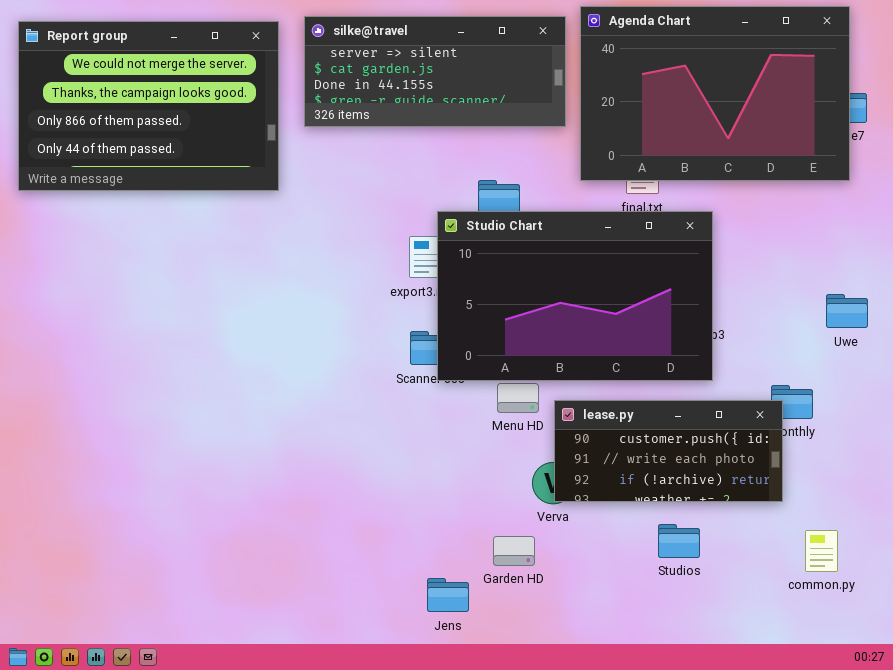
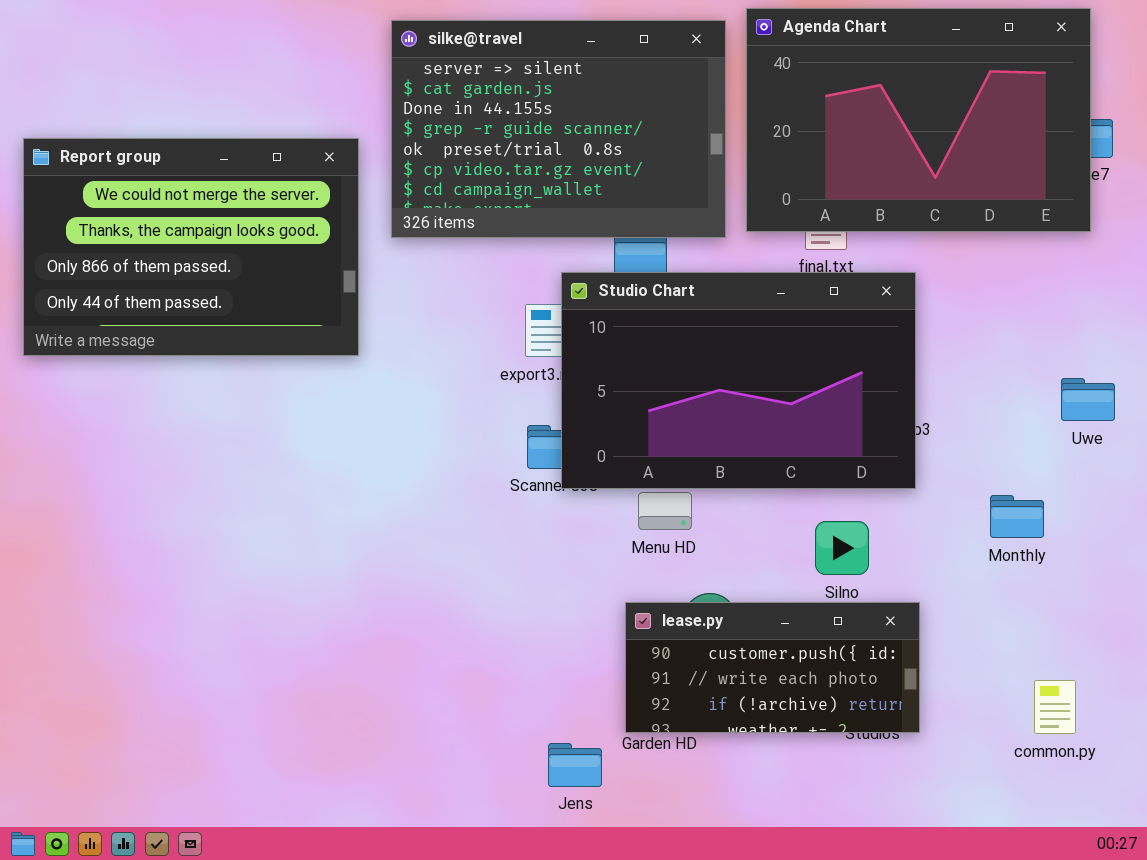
silke@travel: [304,16,566,127] -> [391,20,726,238], resized
Report group: [18,21,279,191] -> [23,138,359,356], moved
lease.py: [554,400,783,502] -> [625,602,920,733], moved

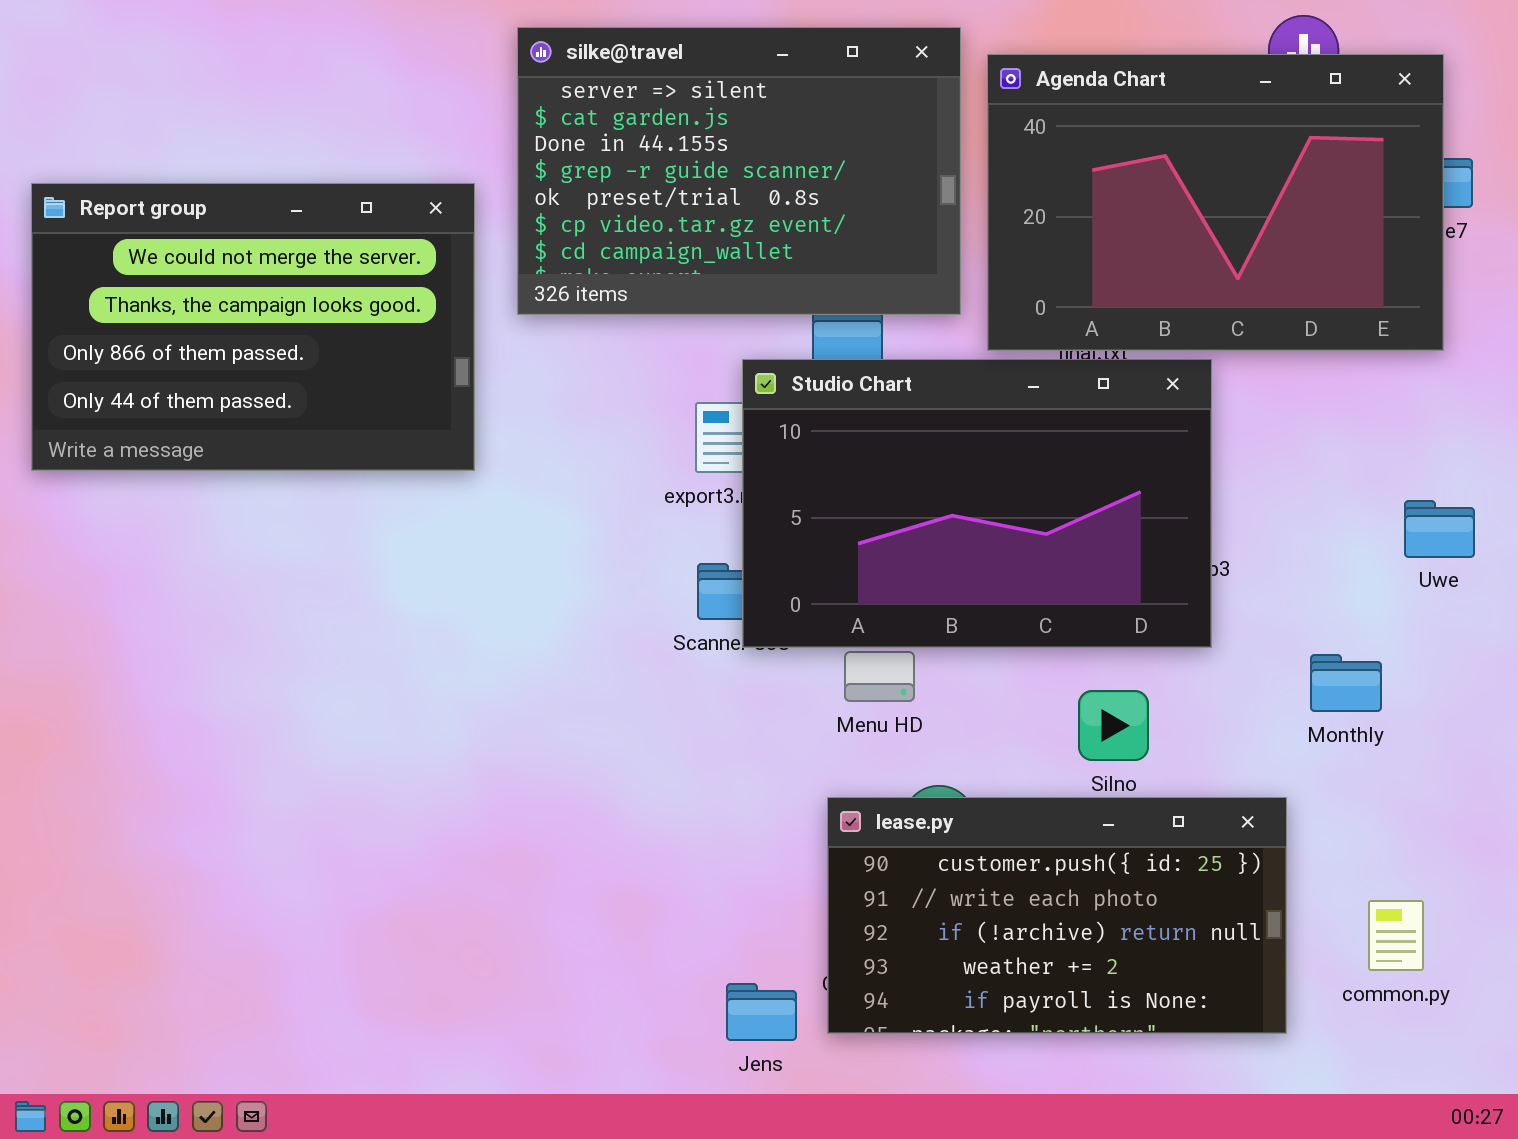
Agenda Chart: [746,8,1091,232] -> [987,54,1444,351], moved
lease.py: [625,602,920,733] -> [827,797,1287,1034], resized

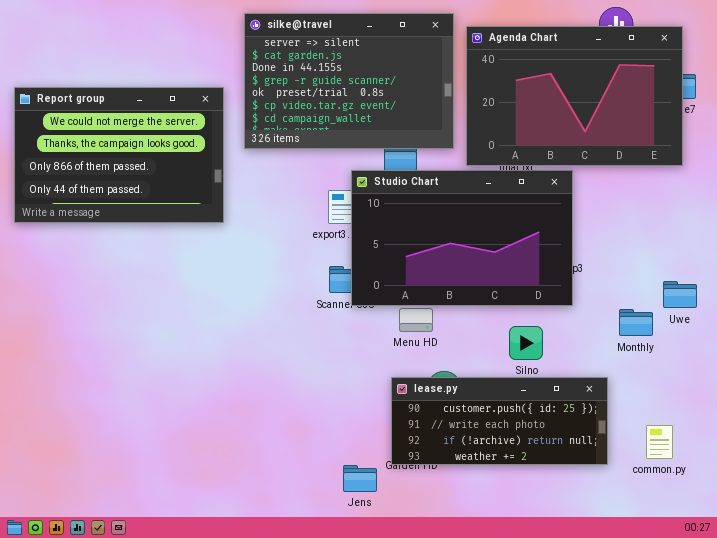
Uwe: [1404,500,1475,558] -> [663,281,697,308], moved
lease.py: [827,797,1287,1034] -> [391,377,608,465], resized

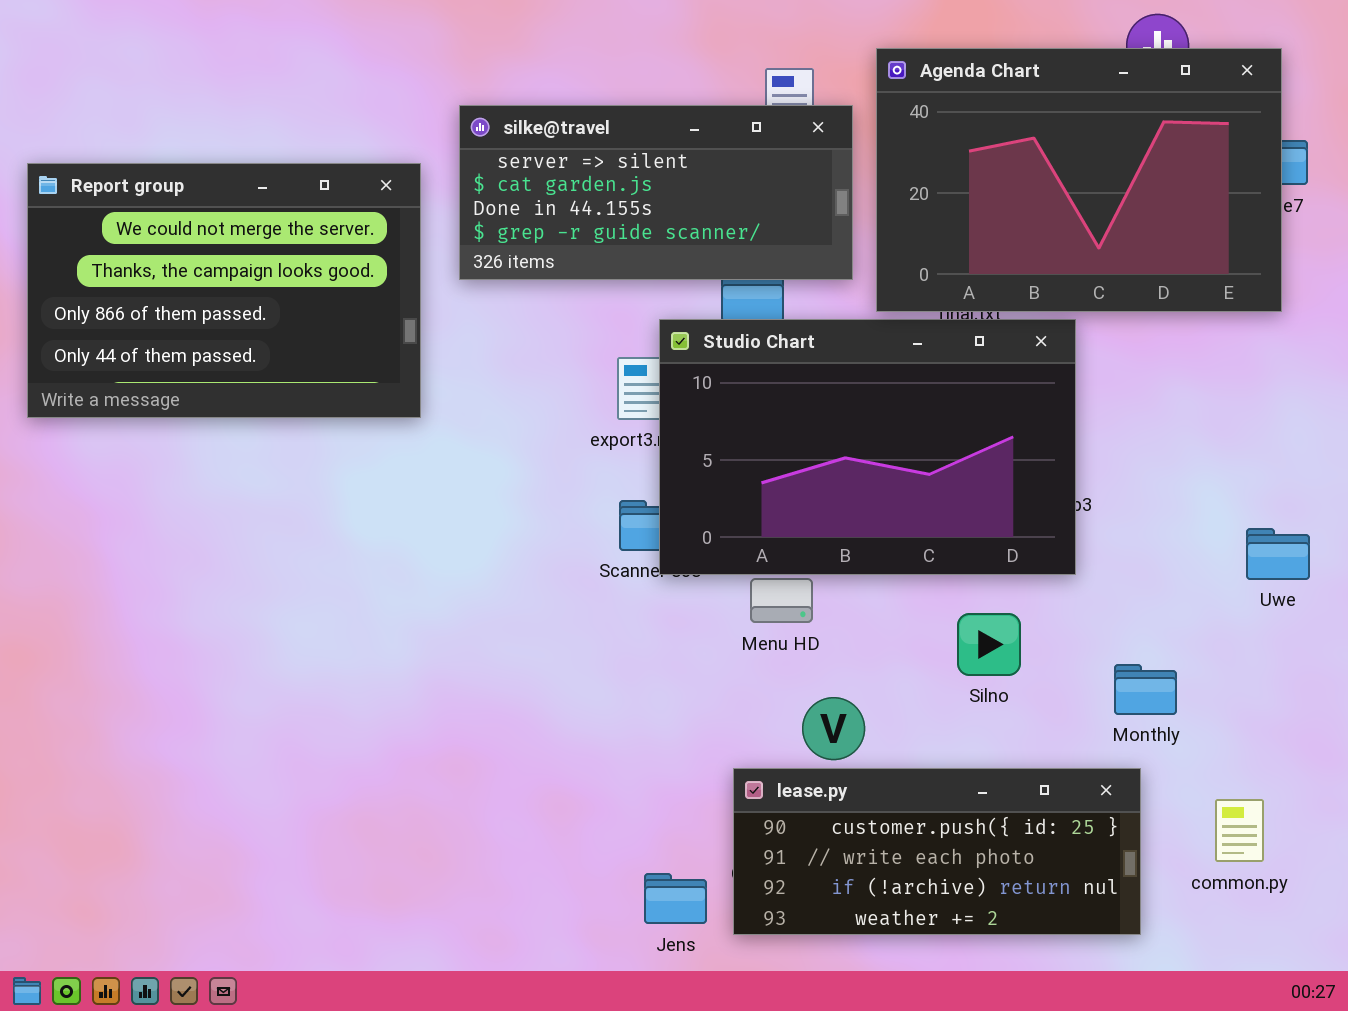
silke@travel: [244,13,454,149] -> [459,105,853,280], resized
Monthly: [619,309,653,336] -> [1114,664,1177,715], moved
lease.py: [391,377,608,465] -> [733,768,1141,935], moved

